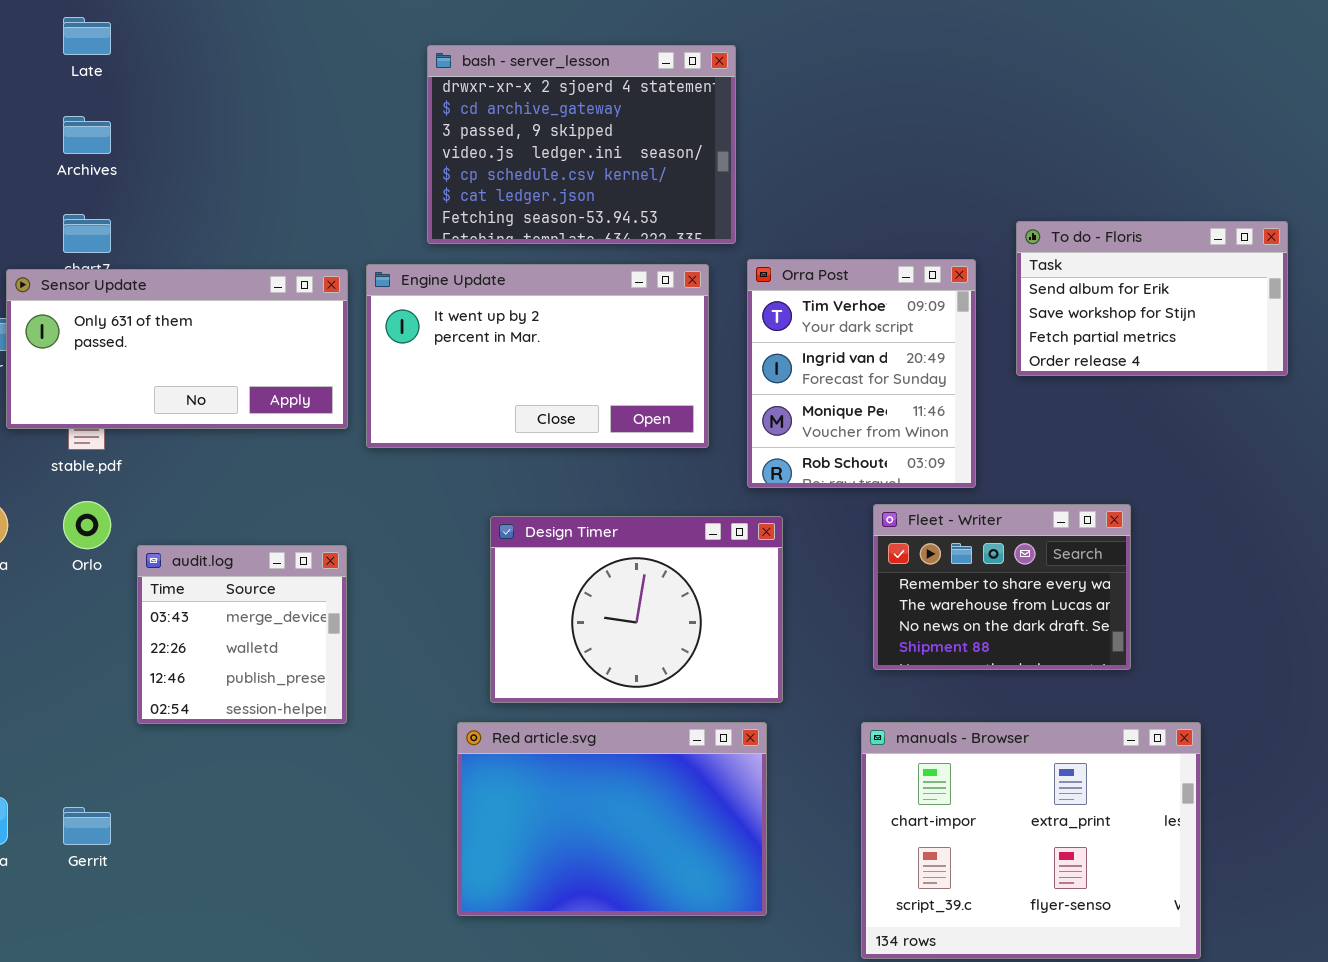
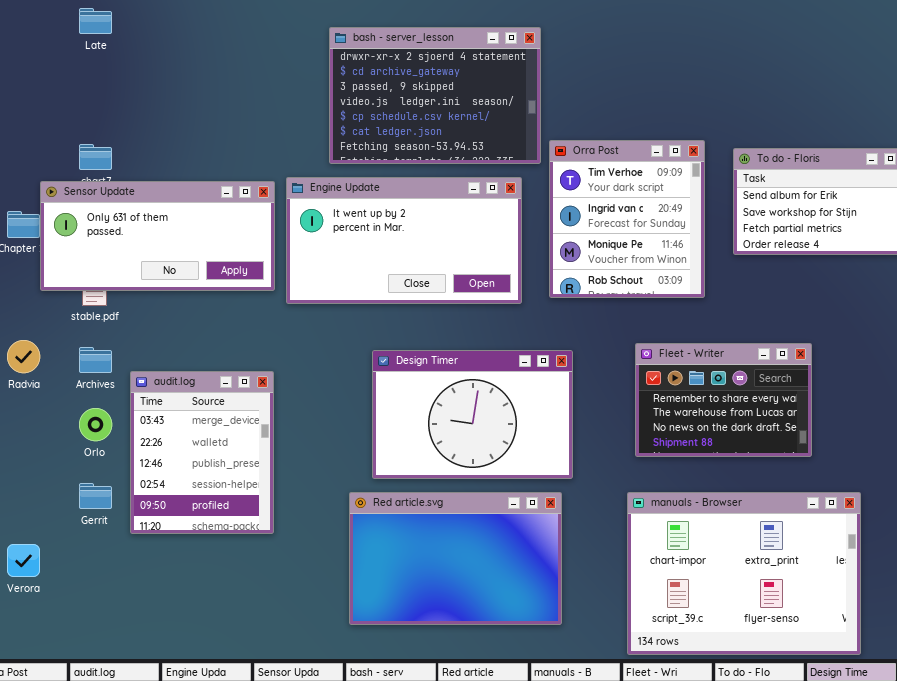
Archives: [63,116,111,154] -> [79,347,112,373], moved
Orra Post: [747,259,976,488] -> [549,140,705,298], moved
Orlo: [63,501,111,549] -> [79,408,112,441], moved
audit.log: [137,545,347,724] -> [130,371,274,534], resized
Gerrit: [63,807,111,845] -> [79,483,112,509], moved

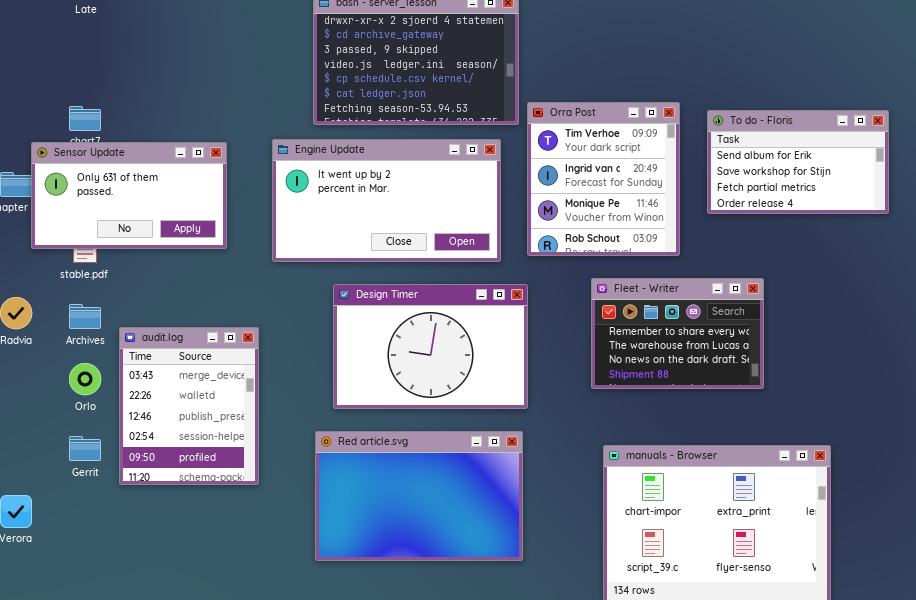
Sensor Update: [40,181,275,291] -> [31,142,227,249], resized
Fleet - Writer: [635,343,812,457] -> [591,278,764,389], moved
Design Timer: [372,350,573,479] -> [333,284,528,409], moved
Red article.svg: [349,492,562,625] -> [315,431,523,561], moved

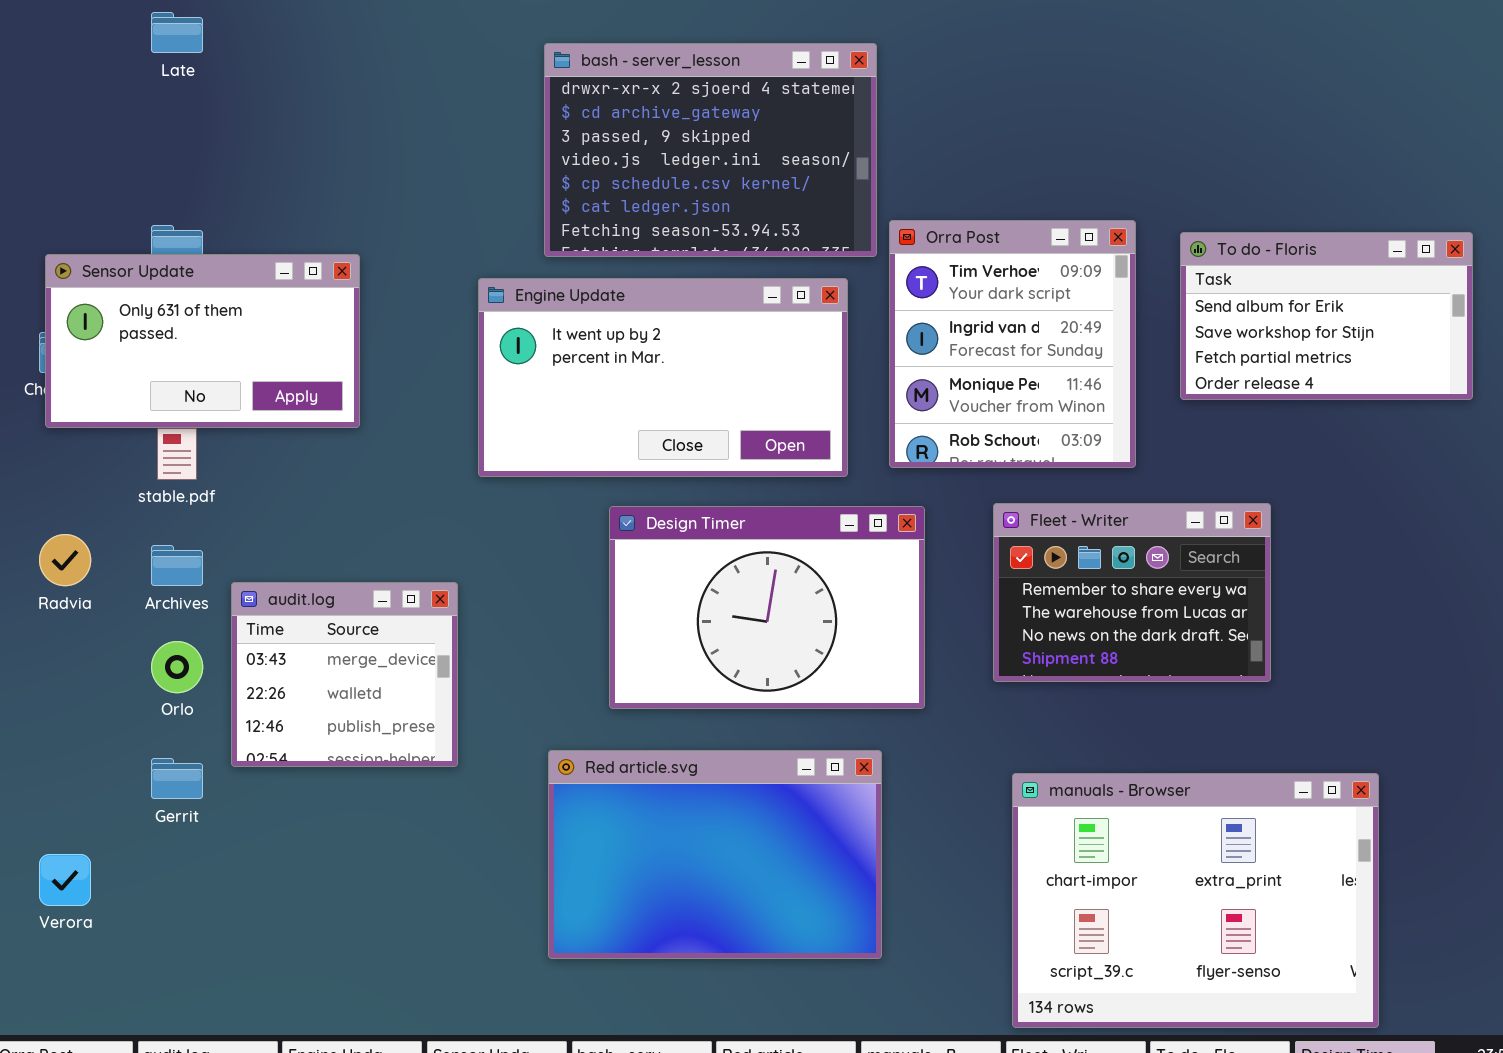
Sensor Update: [31,142,227,249] -> [45,254,360,428], moved
Design Timer: [333,284,528,409] -> [609,506,925,709], moved
audit.log: [119,327,259,485] -> [231,582,458,767], resized

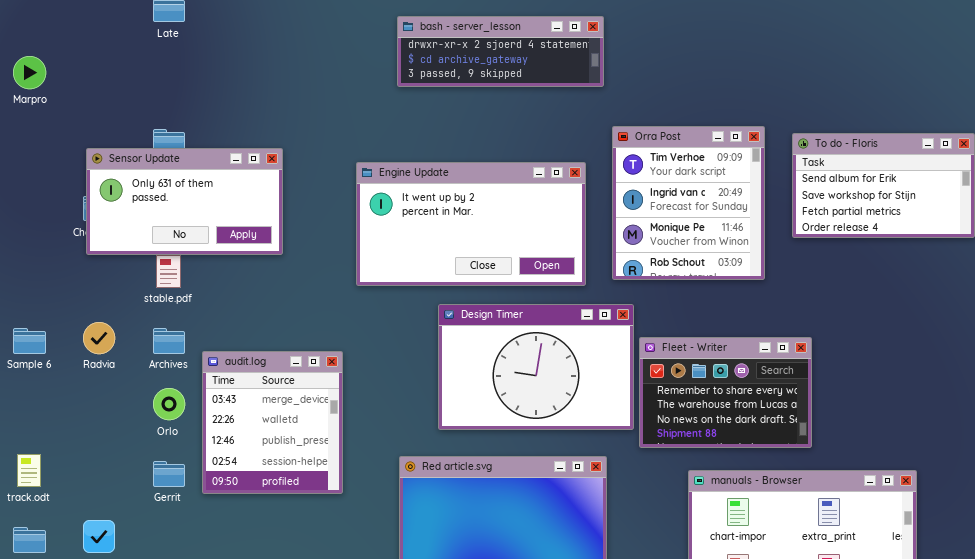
bash - server_lesson: [544,43,877,257] -> [397,16,604,87], resized
Fleet - Writer: [993,503,1271,682] -> [639,337,812,448], moved
audit.log: [231,582,458,767] -> [202,351,343,494], resized

